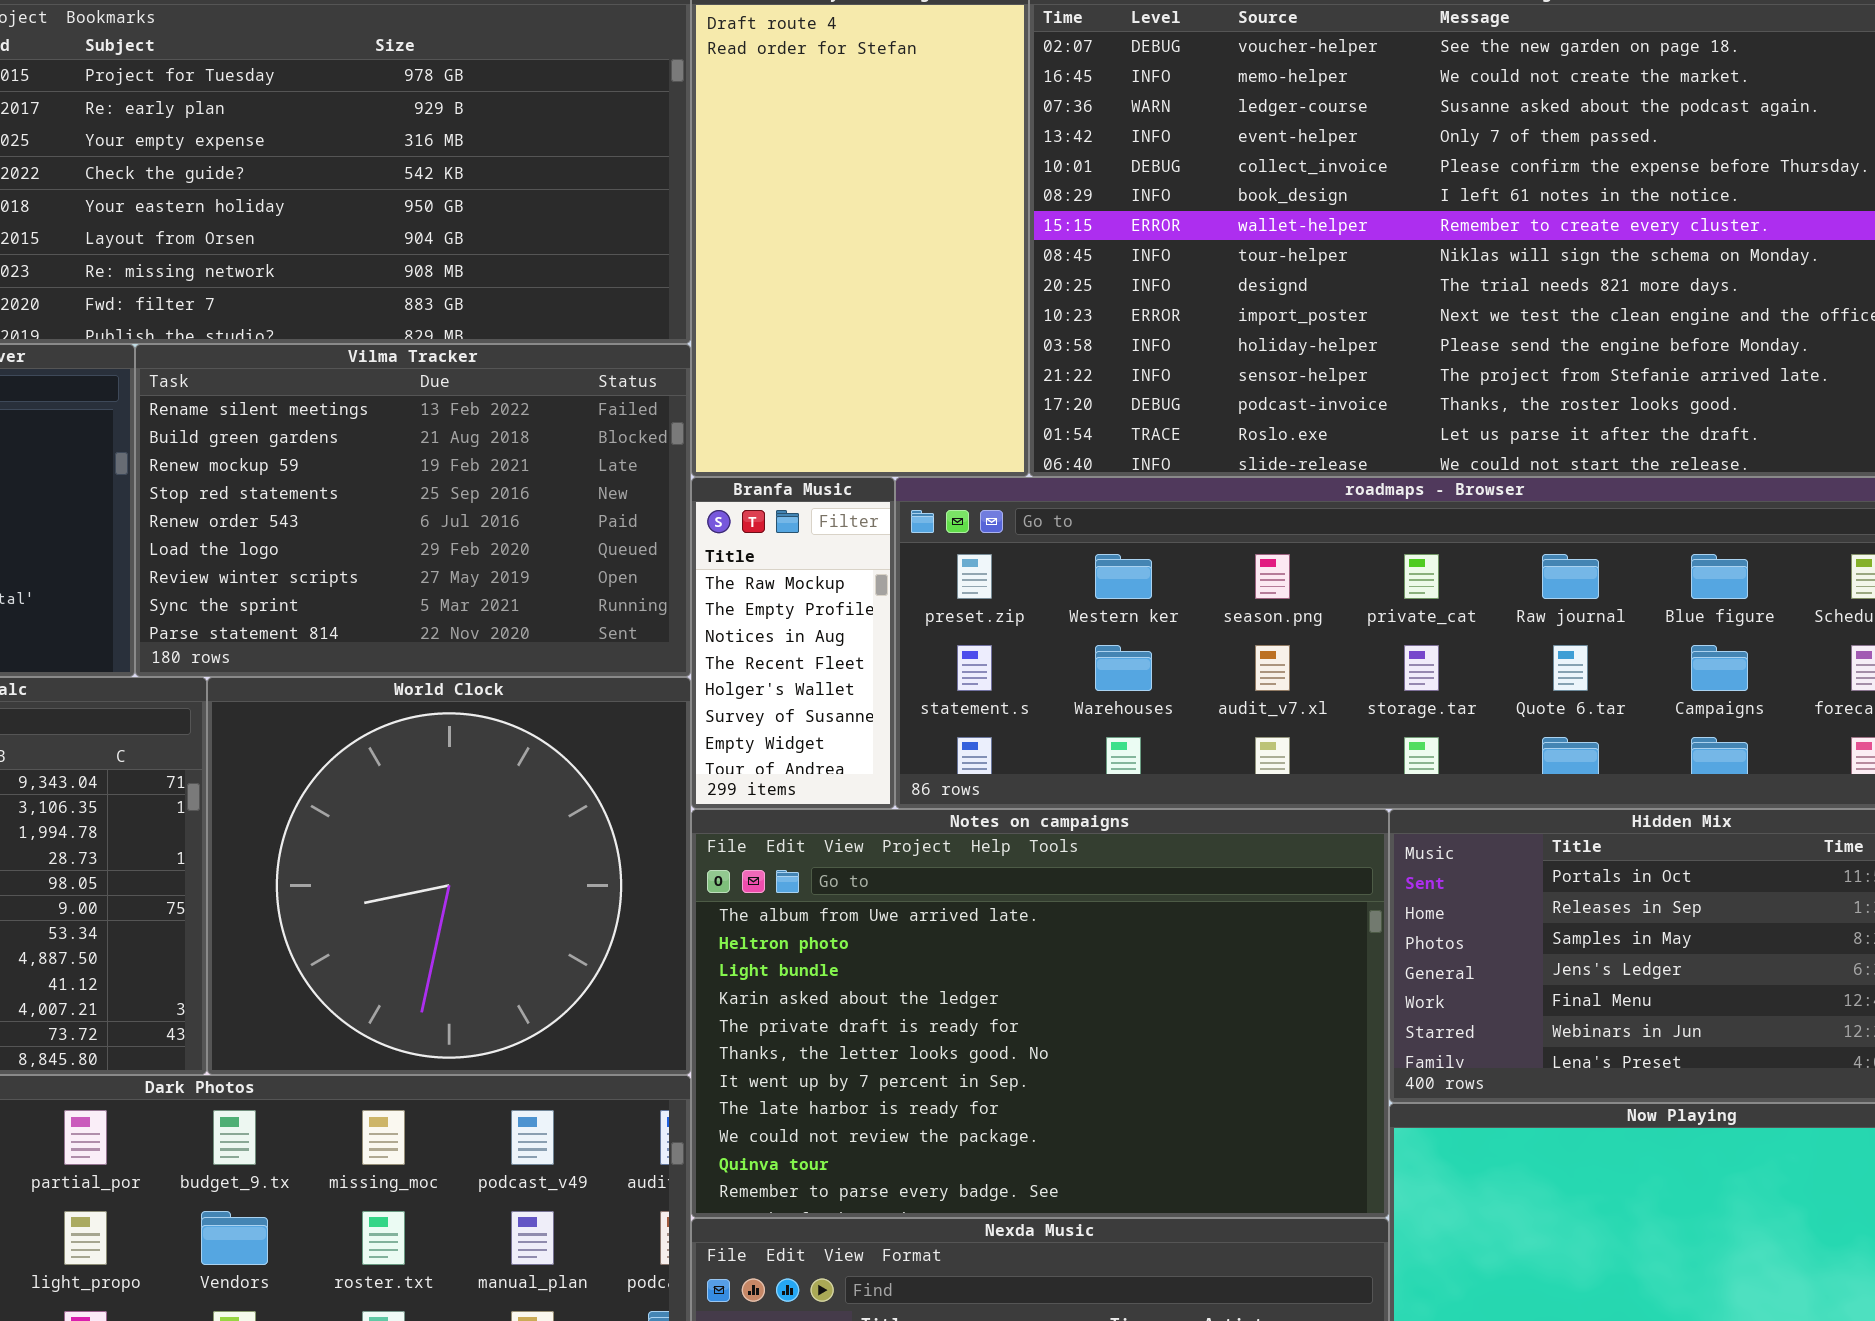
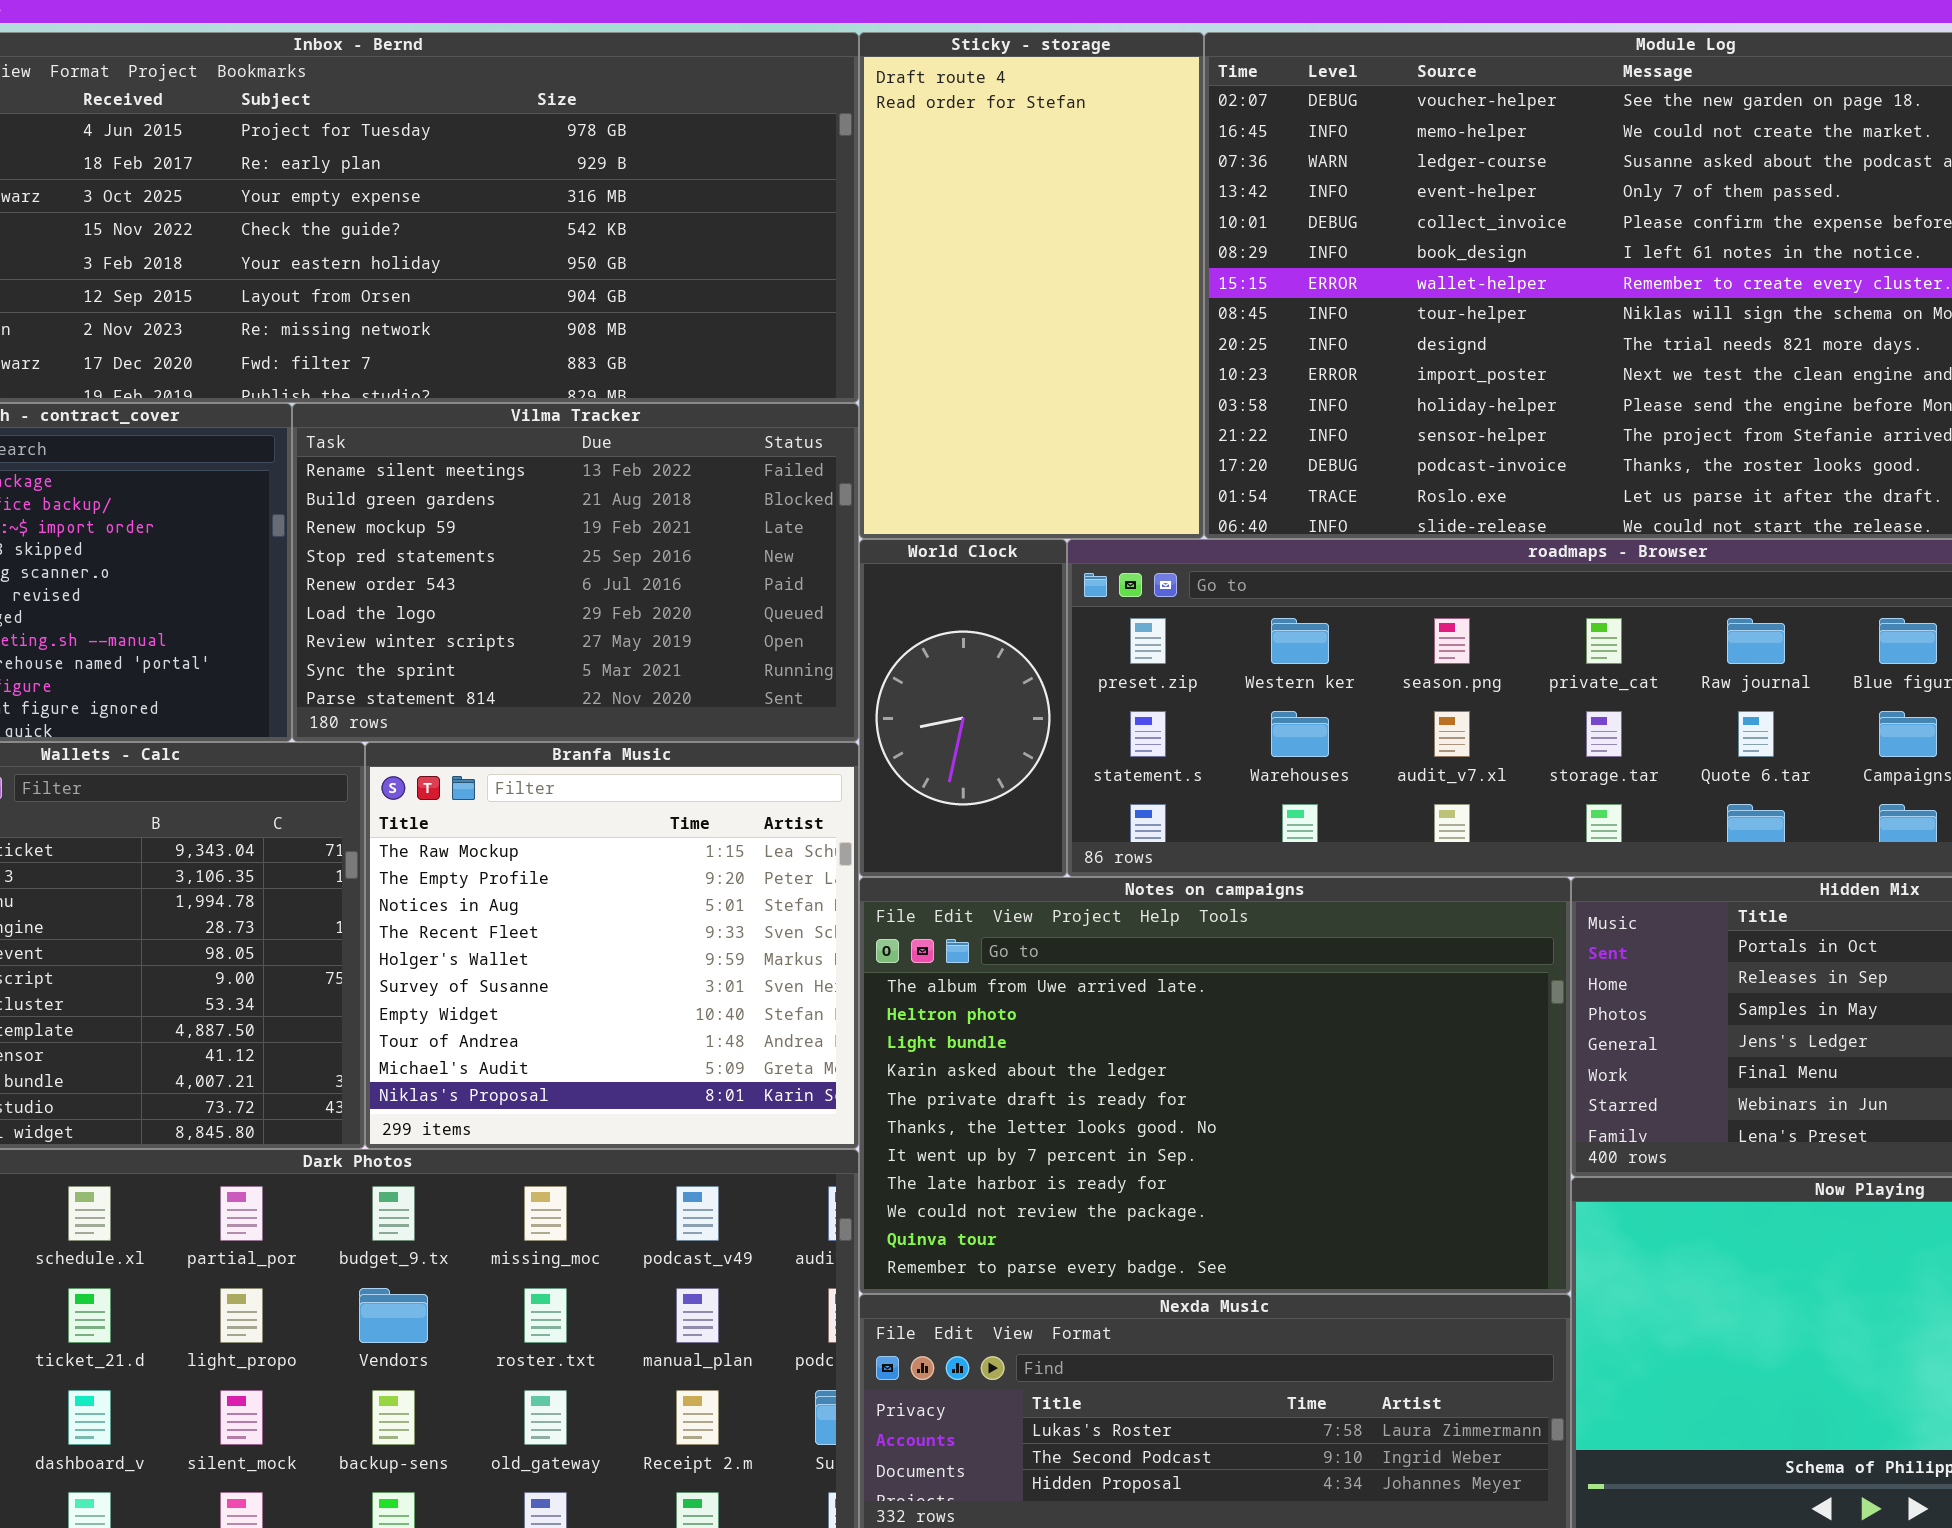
Branfa Music: [691,477,895,809] -> [365,742,859,1149], moved, resized
World Clock: [207,677,691,1075] -> [859,539,1067,877], moved, resized

